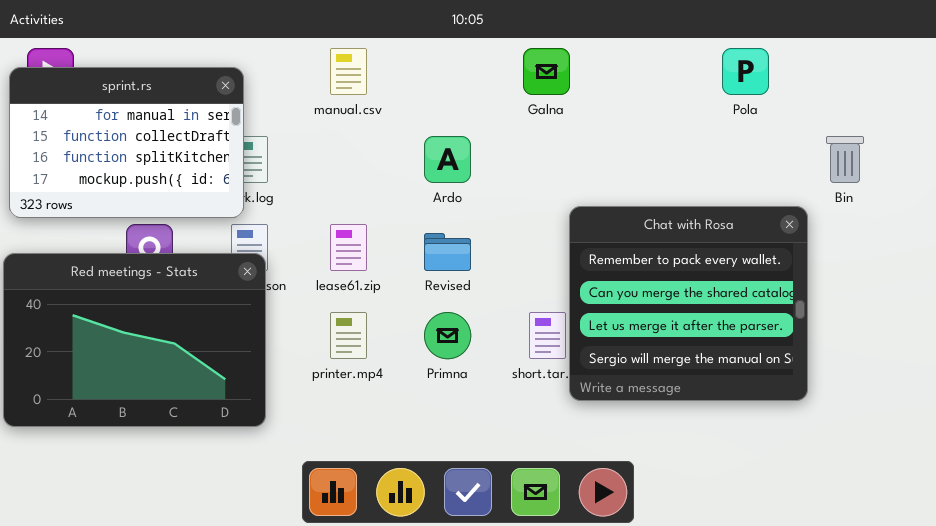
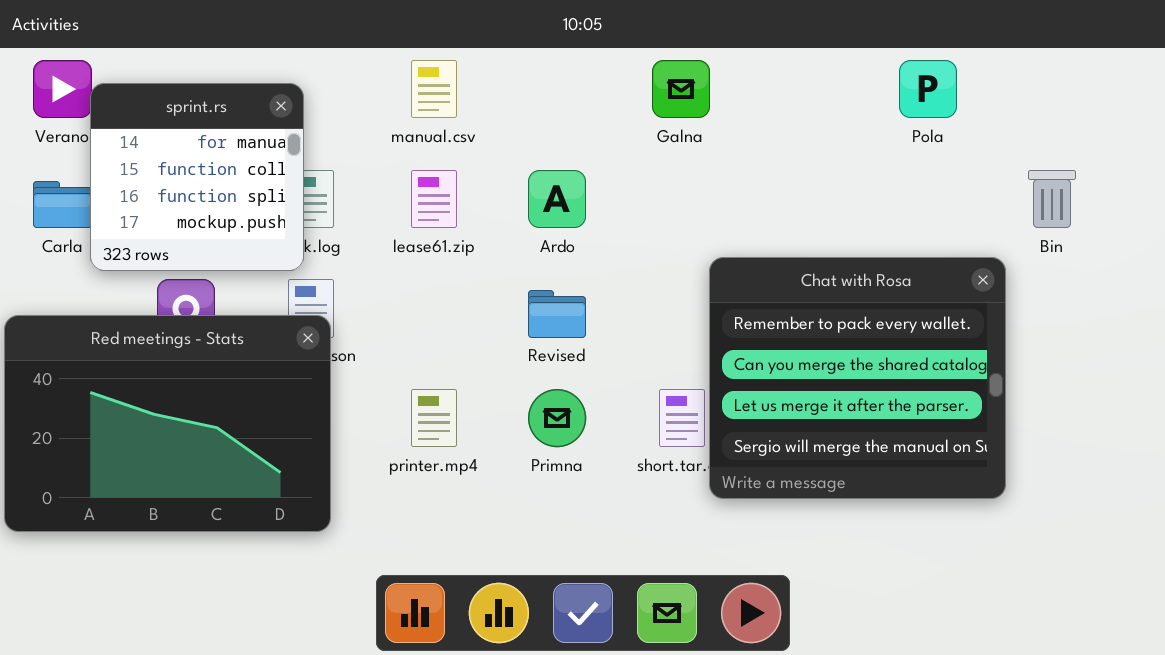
sprint.rs: [9,67,244,218] -> [90,83,304,271], resized
lease61.zip: [330,224,367,271] -> [411,170,457,228], moved

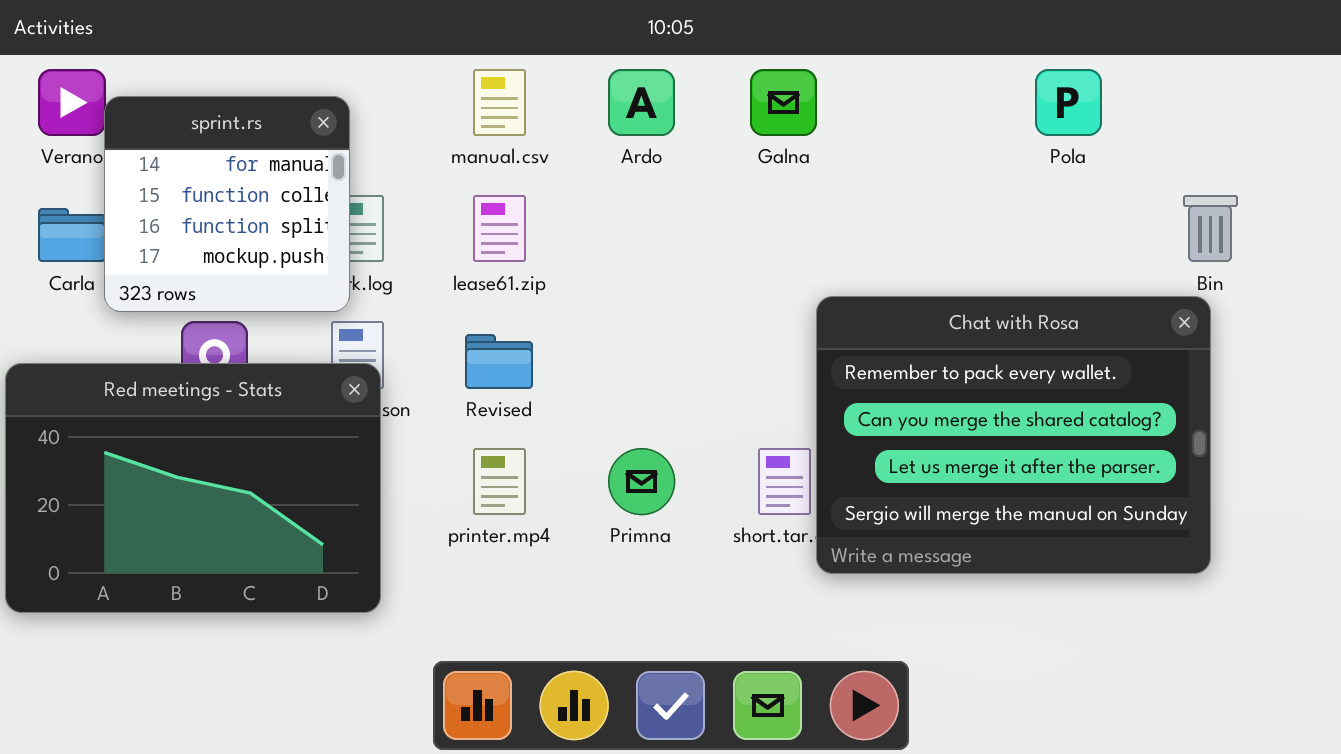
Ardo: [528,170,586,228] -> [608,69,675,136], moved
Chat with Rosa: [709,257,1006,499] -> [816,296,1211,574], resized
Revised: [528,290,586,338] -> [465,334,533,389], moved

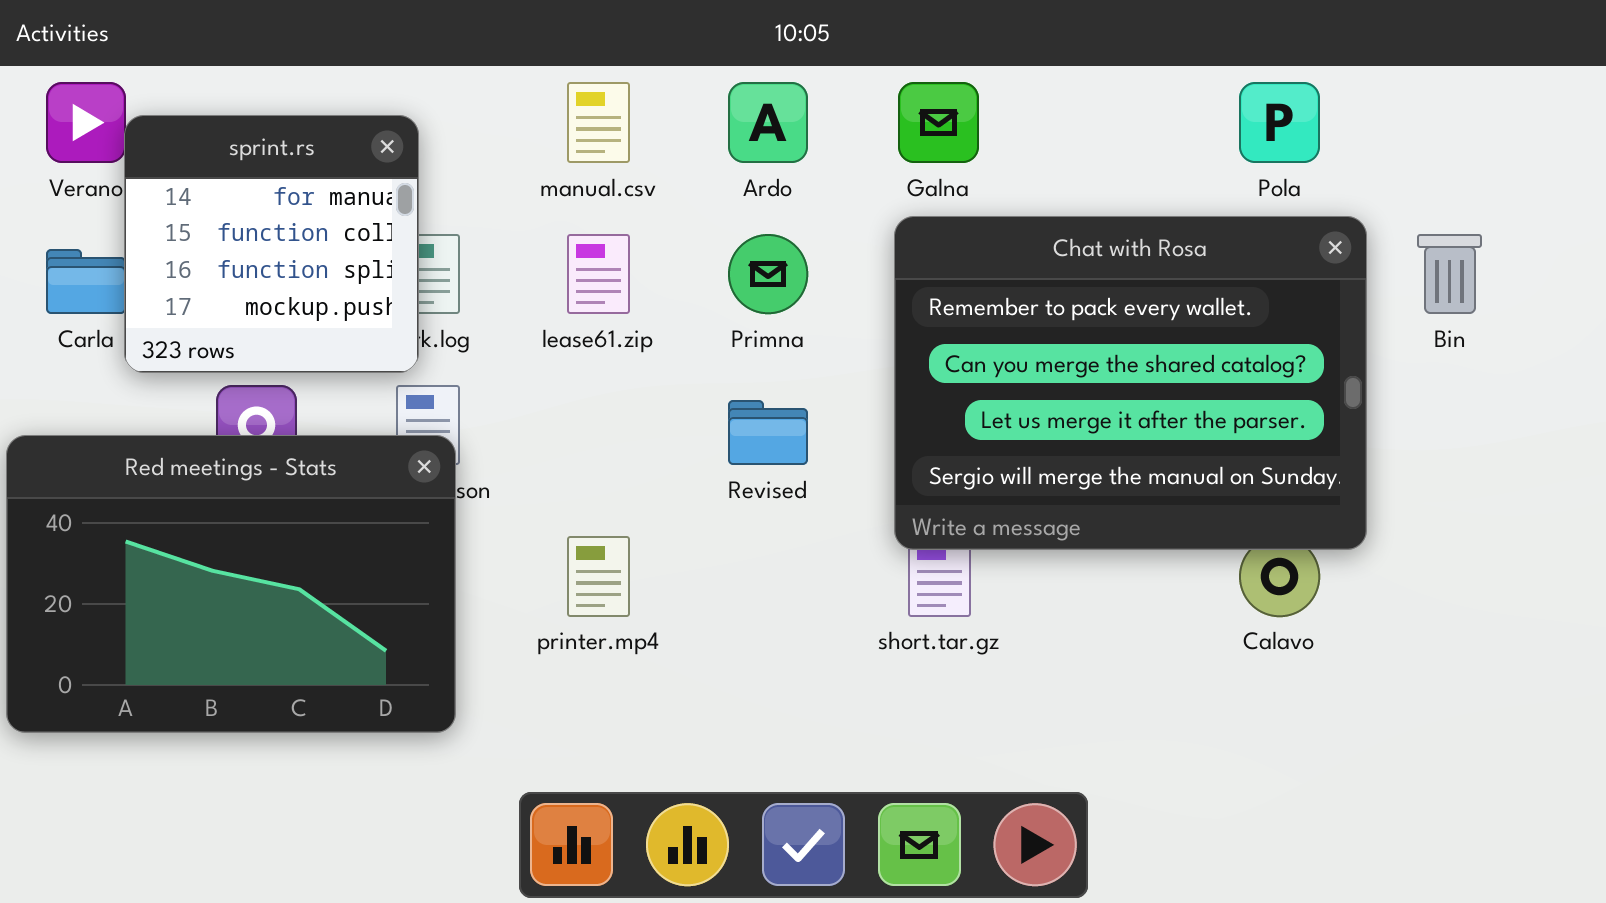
Chat with Rosa: [816,296,1211,574] -> [894,216,1367,550], moved
Revised: [465,334,533,389] -> [728,400,808,465], moved
Primna: [608,448,675,515] -> [728,234,808,314], moved

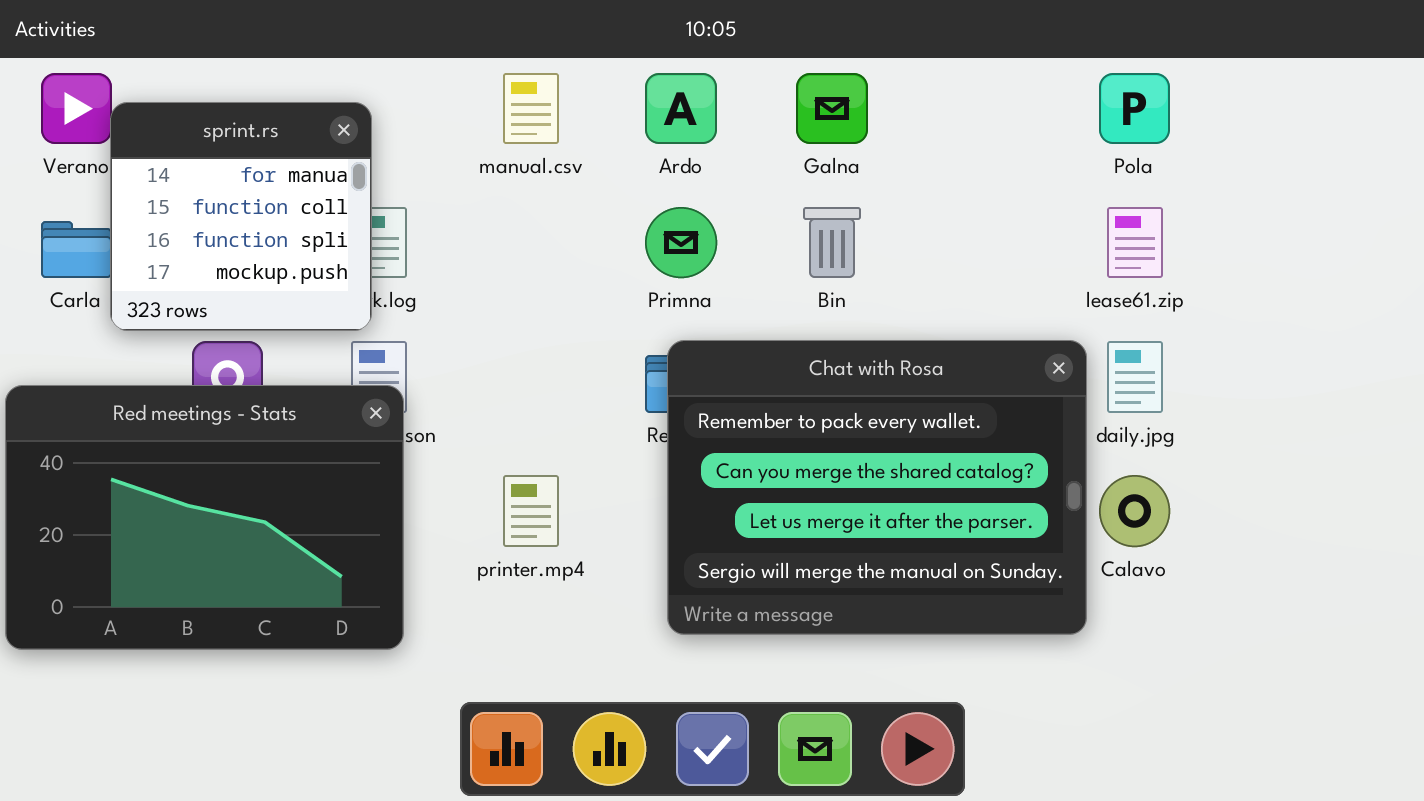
Chat with Rosa: [894,216,1367,550] -> [667,340,1087,635], moved
lease61.zip: [567,234,630,314] -> [1107,207,1163,278], moved
Bin: [1417,234,1482,314] -> [803,207,861,278], moved

